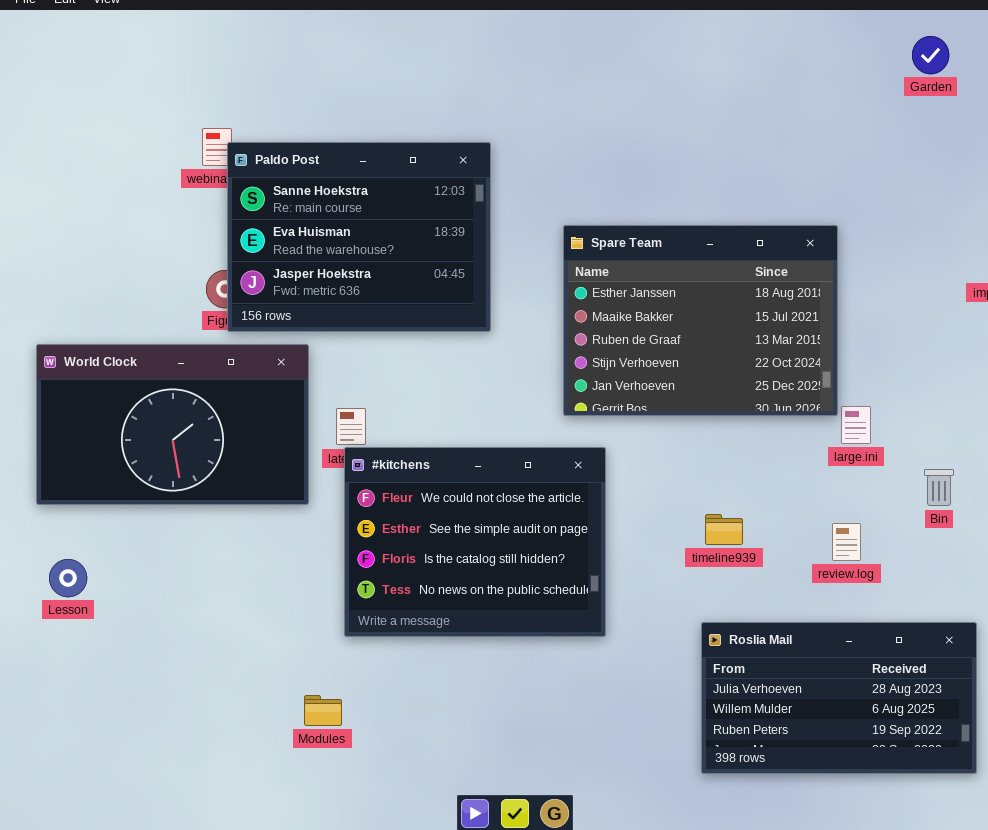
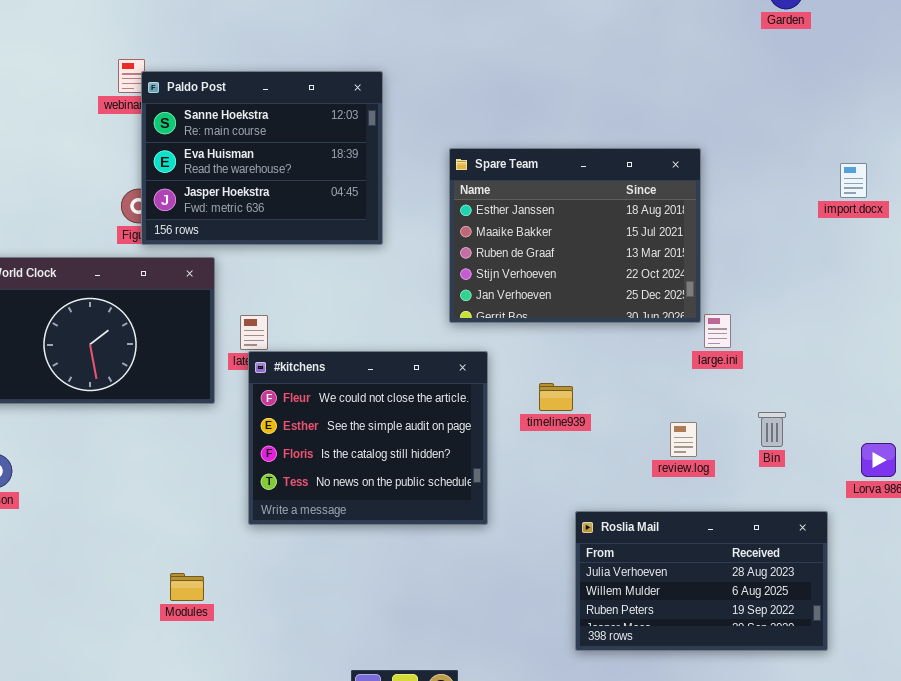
Bin: [924,469,954,506] -> [758,412,786,447], moved
timeline939: [705,514,743,545] -> [539,383,573,411], moved
review.log: [832,523,861,561] -> [670,422,697,457], moved
Modules: [304,695,342,726] -> [170,573,204,601], moved

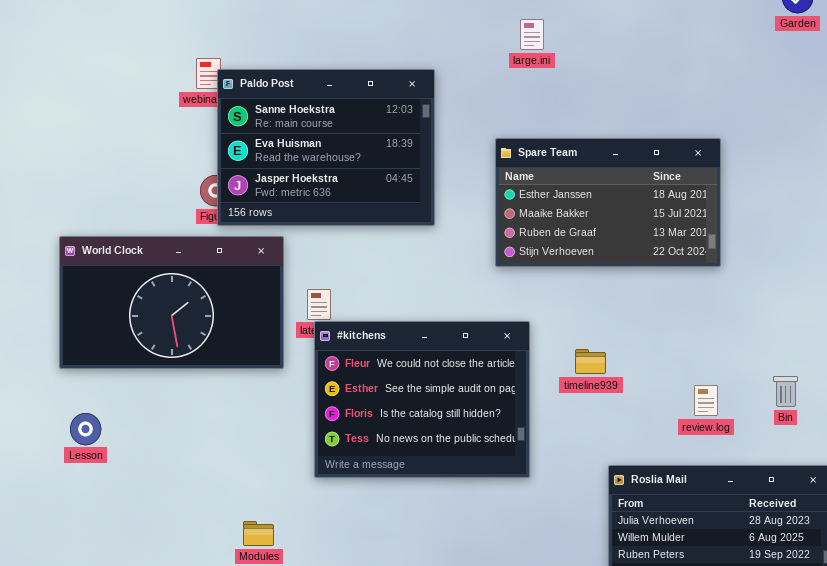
Spare Team: [449,148,701,323] -> [495,138,721,267], resized
large.ini: [704,314,731,348] -> [520,19,544,50], moved

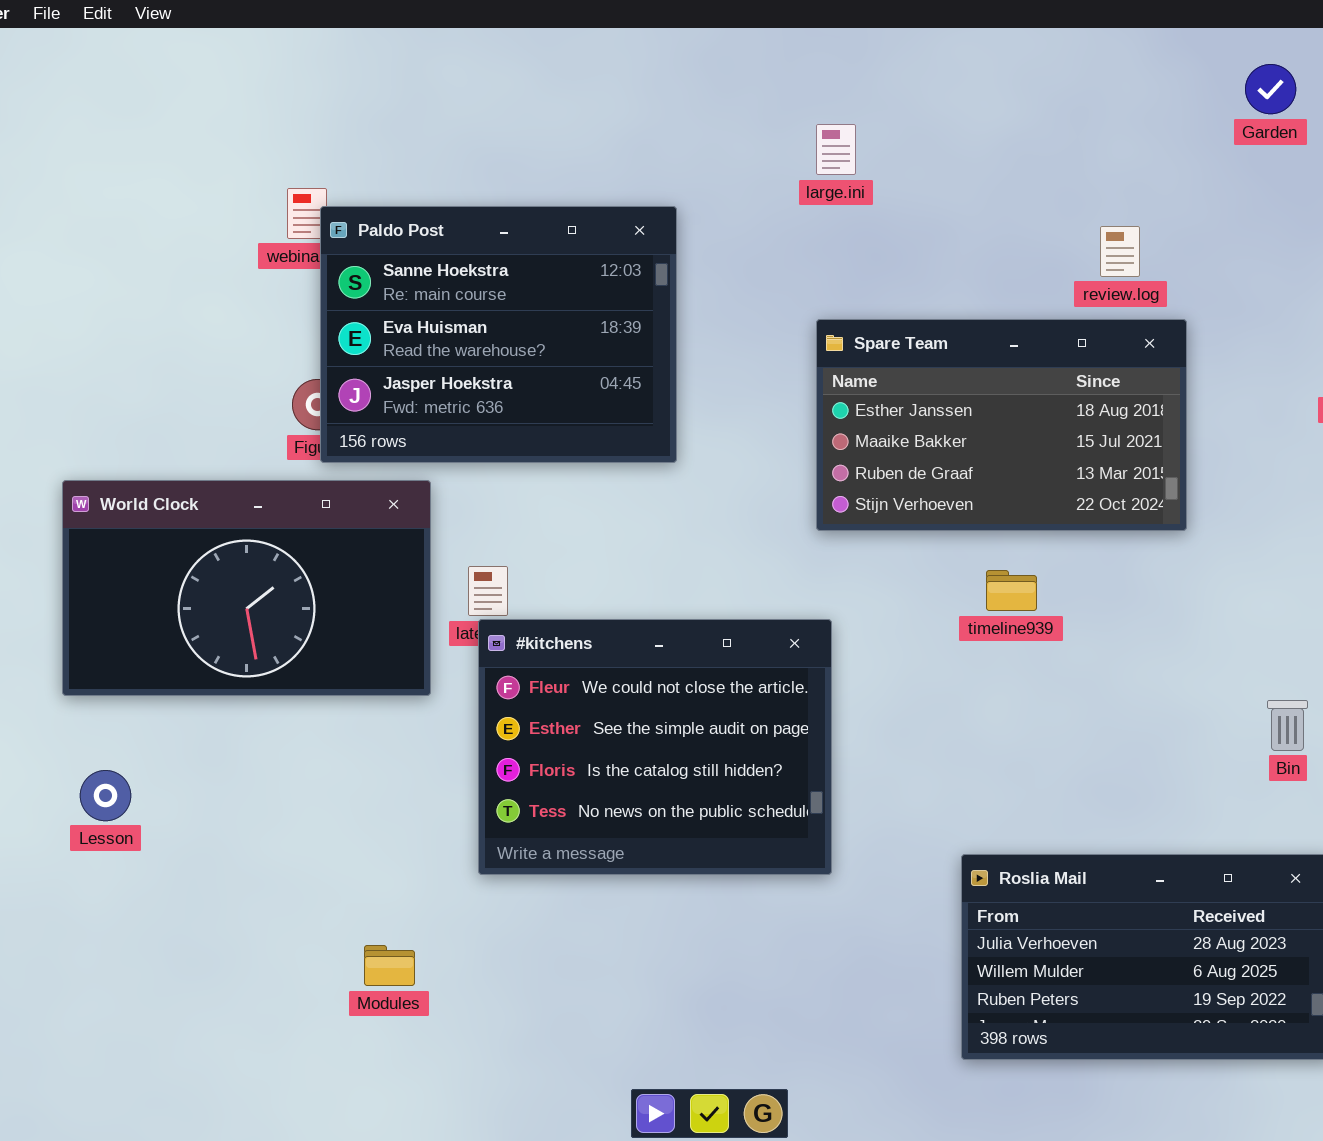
Spare Team: [495,138,721,267] -> [816,319,1187,531], moved
timeline939: [575,349,606,374] -> [986,570,1037,611], moved
Bin: [773,376,798,407] -> [1267,700,1308,751], moved
review.log: [694,385,718,416] -> [1100,226,1140,277], moved

